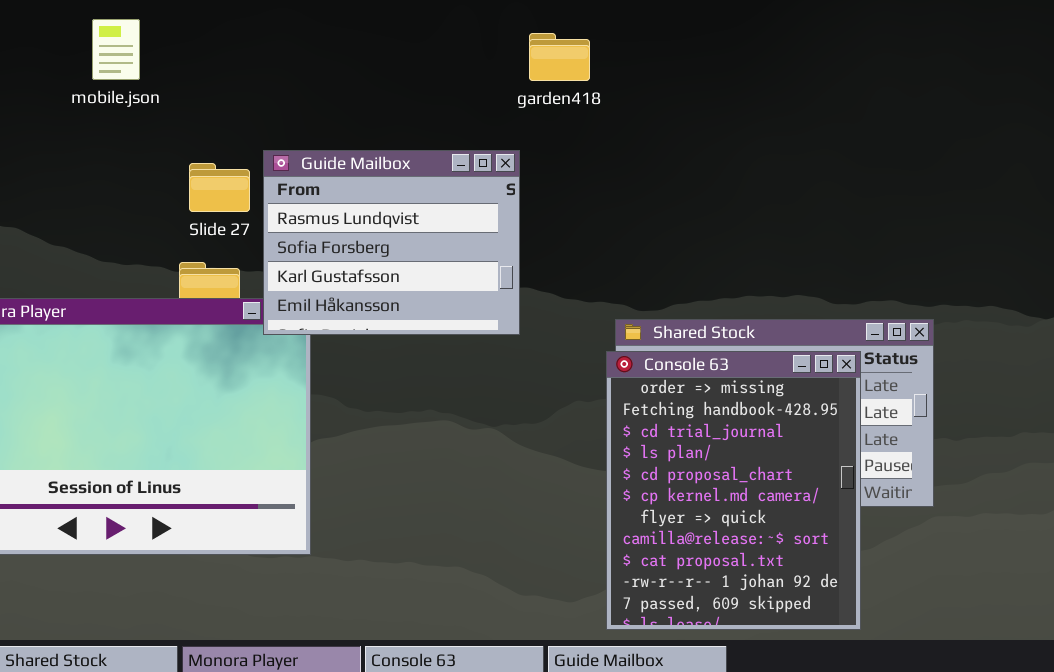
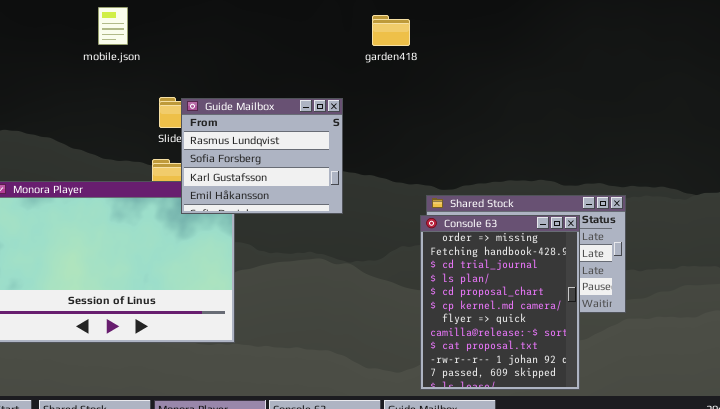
Guide Mailbox: [263,150,520,335] -> [181,98,343,214], moved

